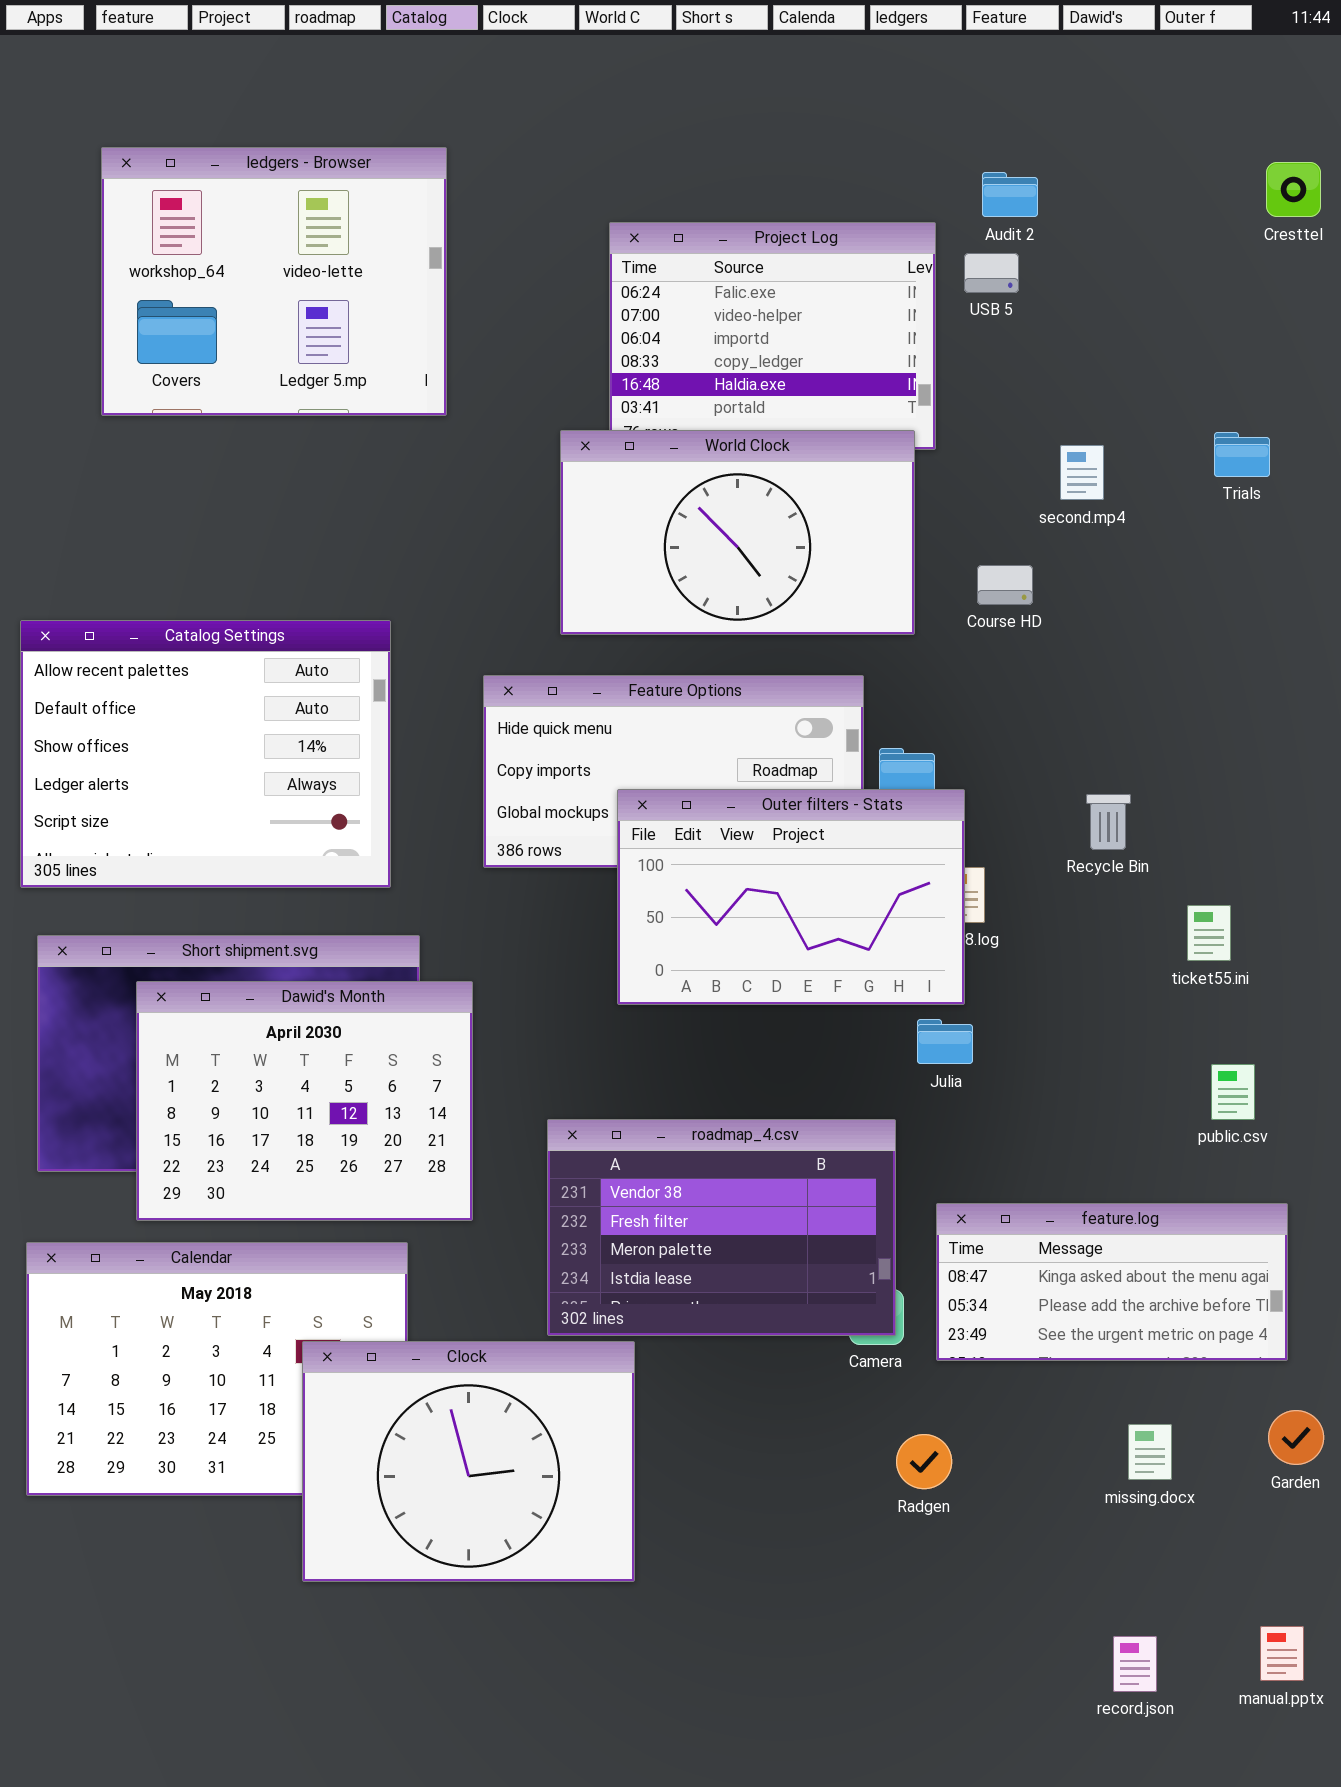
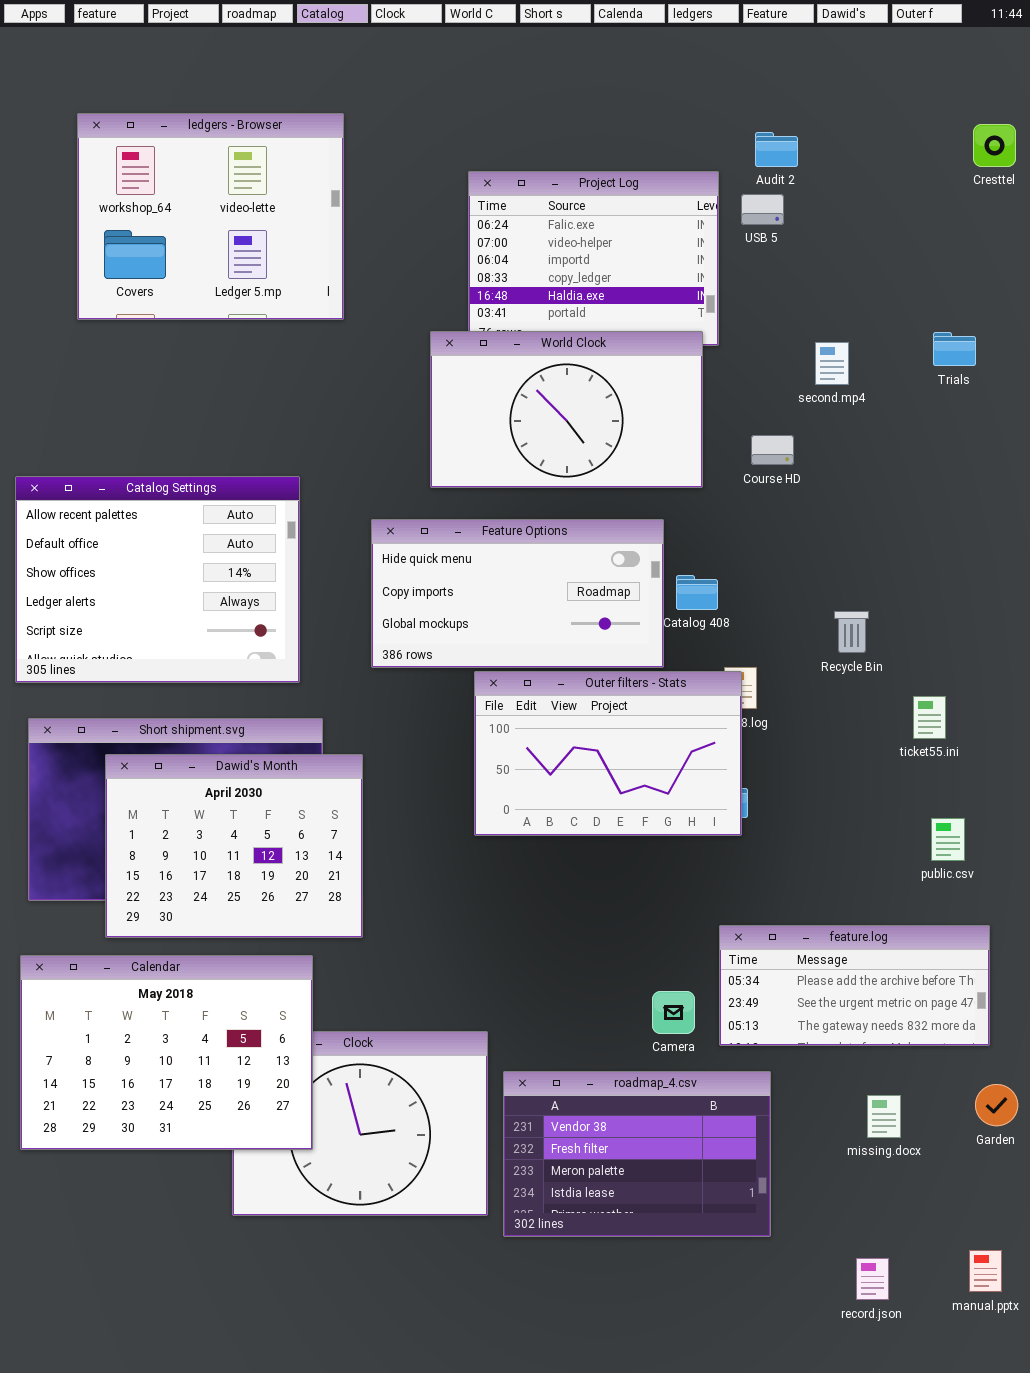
Outer filters - Stats: [617,789,965,1005] -> [474,671,742,836], moved
roadmap_4.csv: [547,1119,896,1336] -> [503,1071,771,1237], moved
feature.log: [936,1203,1288,1361] -> [719,925,990,1046], scrolled down 1 row
Calendar: [26,1242,408,1496] -> [20,955,313,1150], raised

